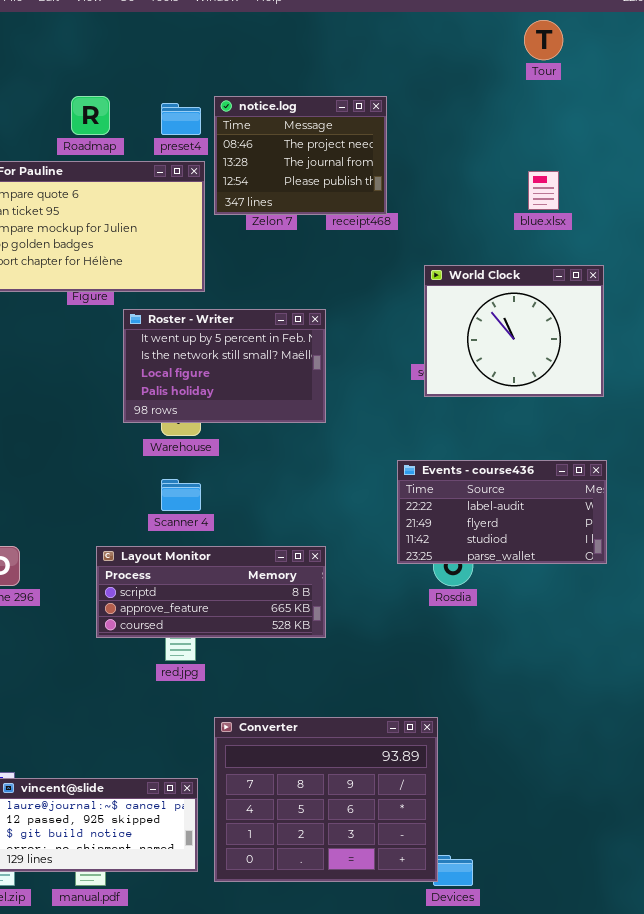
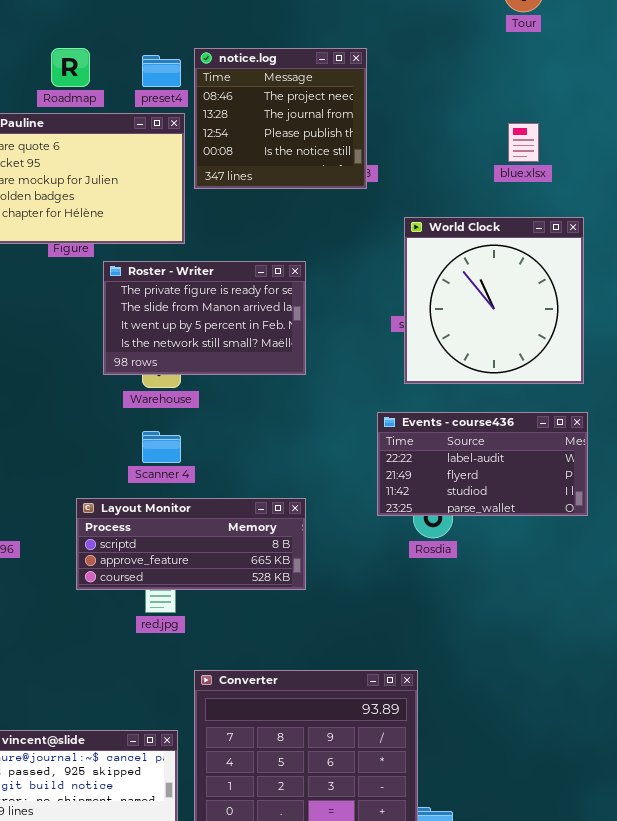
notice.log: [214,96,387,215] -> [194,48,367,189], resized
World Clock: [424,265,604,397] -> [404,217,584,384], resized
Roster - Writer: [123,309,326,423] -> [103,261,306,375], scrolled up 2 rows

